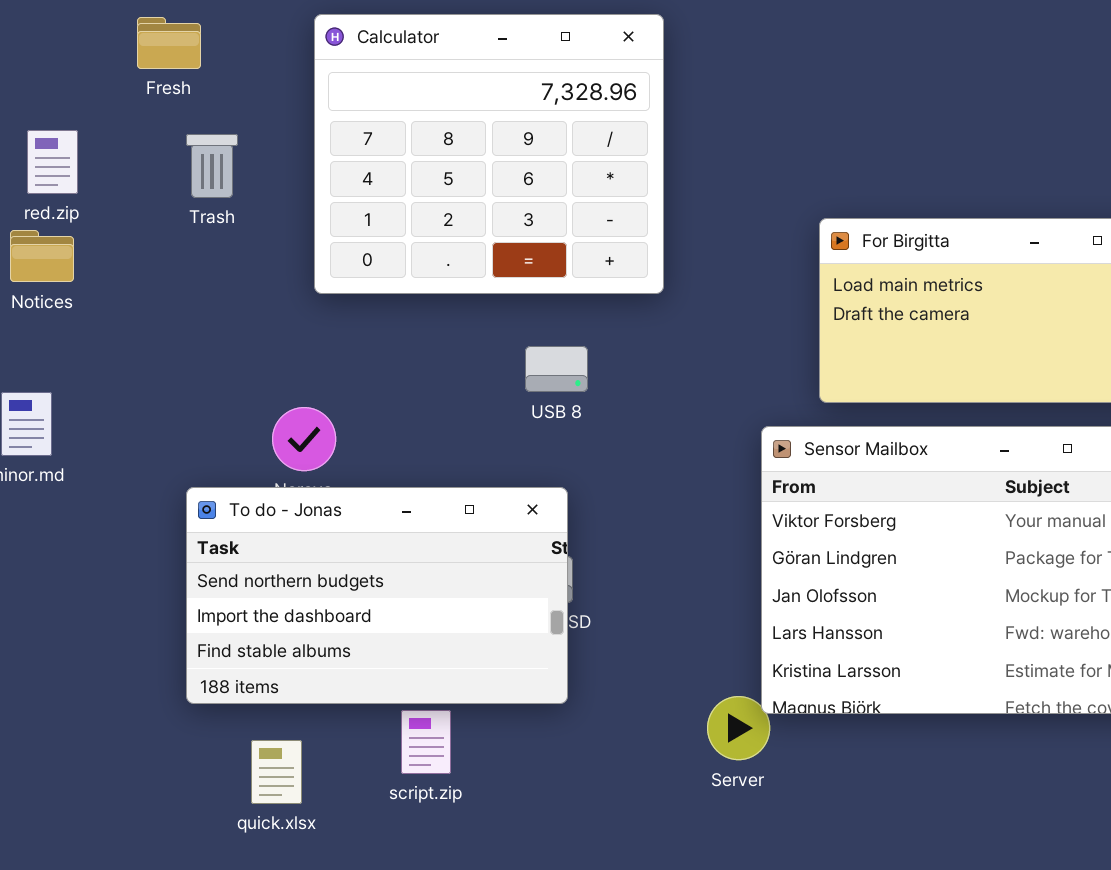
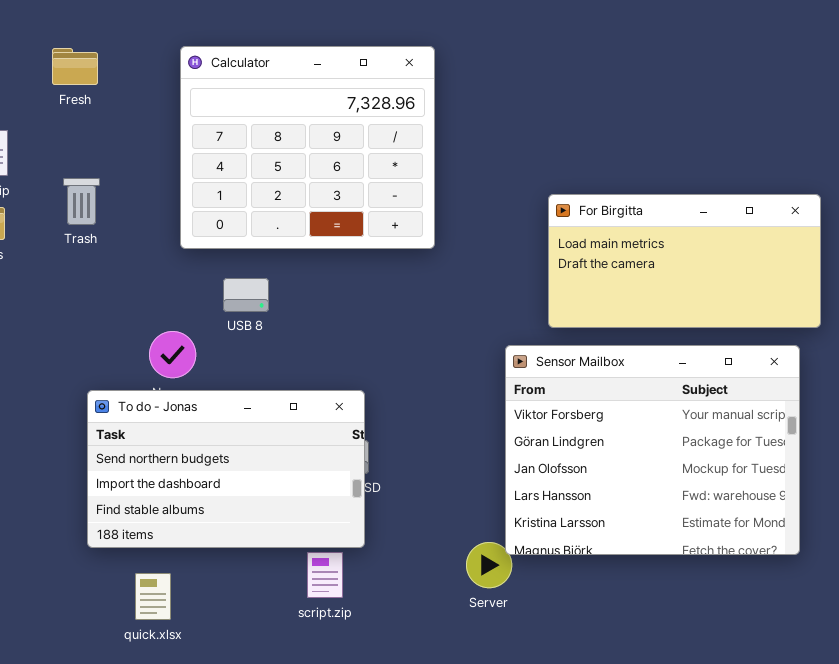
Trash: [186,134,238,198] -> [63,178,100,225], moved
USB 8: [525,346,588,392] -> [223,278,269,312], moved
script.zip: [401,710,451,774] -> [307,552,343,598], moved

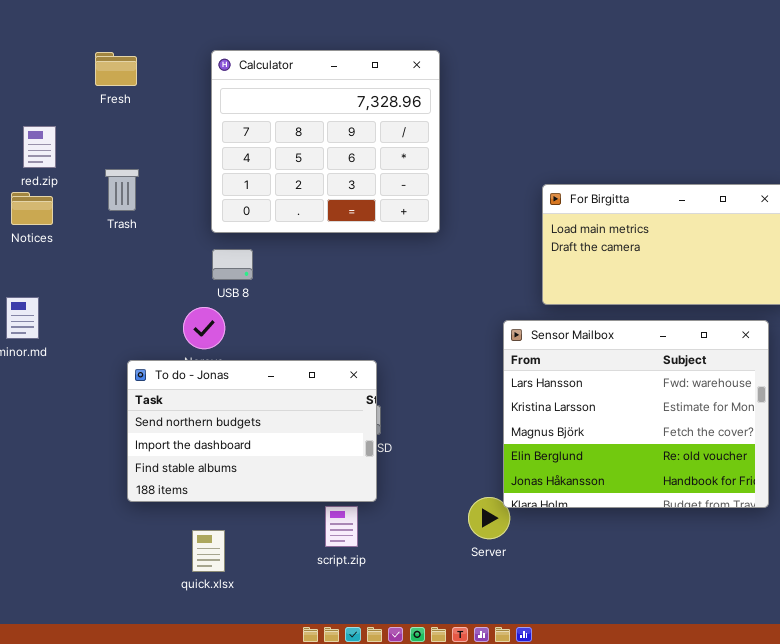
USB 8: [223,278,269,312] -> [212,249,253,280], moved
Sensor Mailbox: [505,345,800,555] -> [503,320,769,508], scrolled down 3 rows
quick.xlsx: [135,573,171,620] -> [192,530,225,572], moved

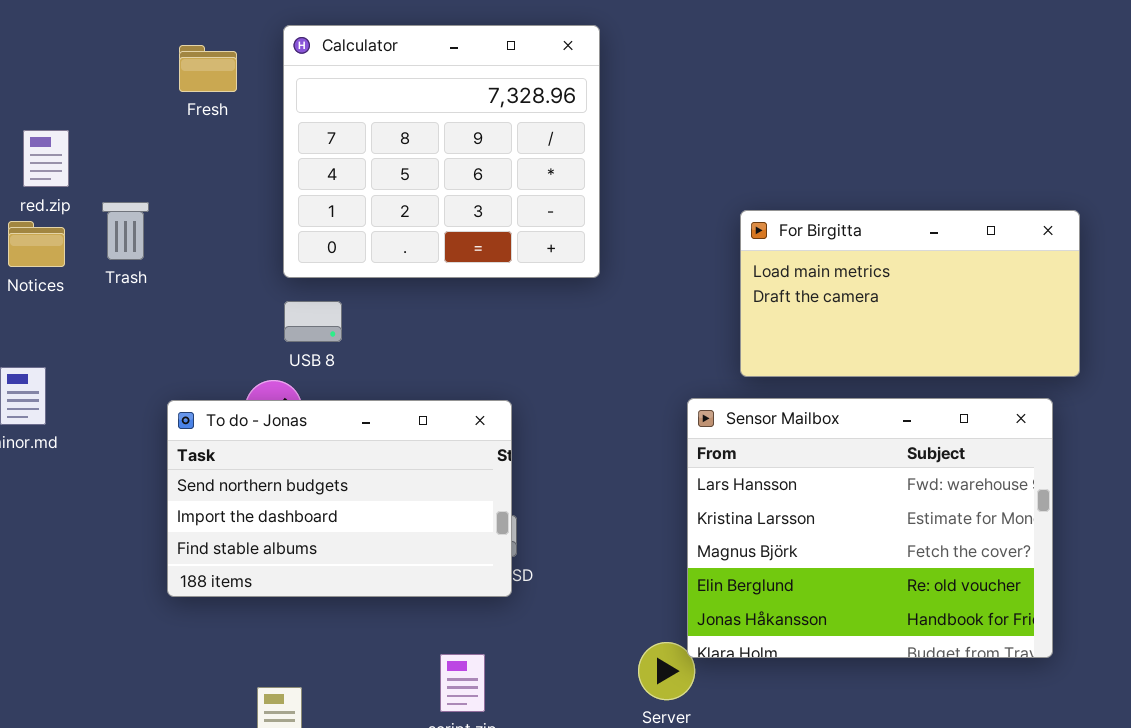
Fresh: [95,52,137,86] -> [179,45,237,92], moved
Trash: [105,169,139,211] -> [102,202,149,260], moved
To do - Jonas: [127,360,377,502] -> [167,400,512,597], moved

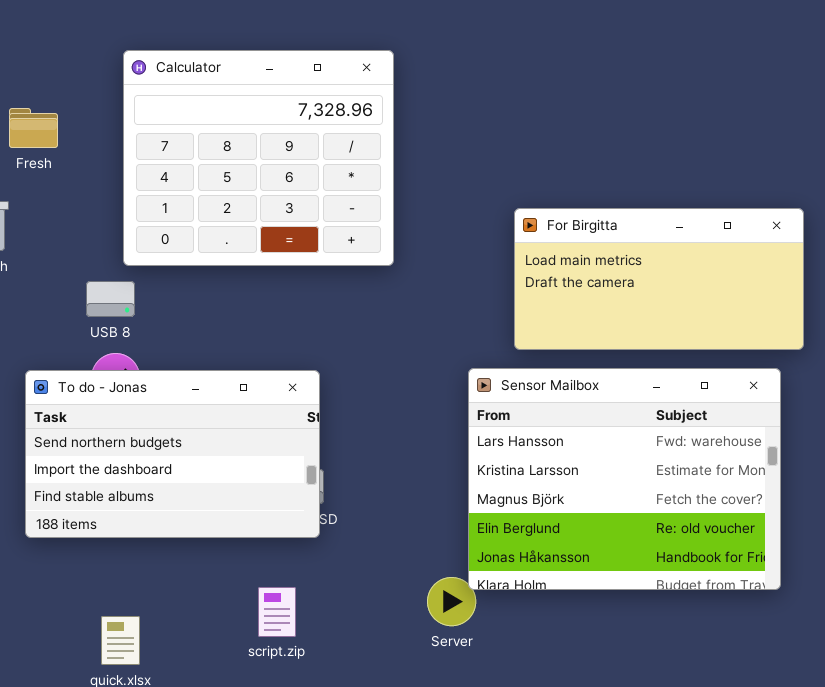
Fresh: [179,45,237,92] -> [9,108,58,148], moved
USB 8: [284,301,342,342] -> [86,281,135,317], moved

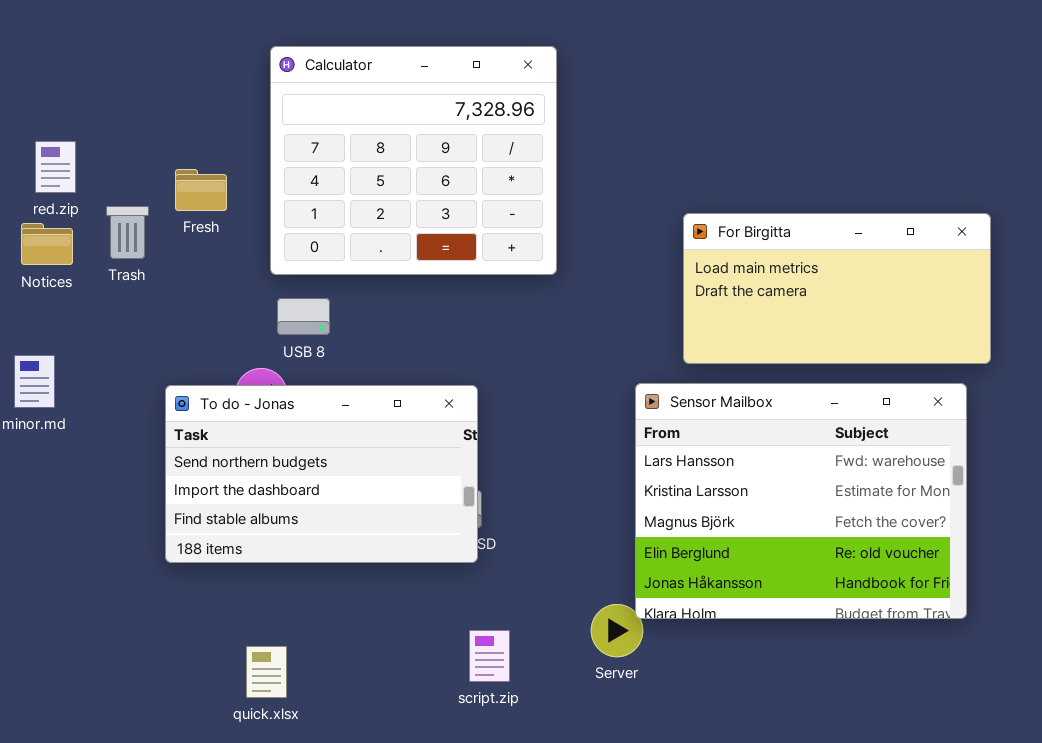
Fresh: [9,108,58,148] -> [175,169,227,211], moved
USB 8: [86,281,135,317] -> [277,298,330,335], moved
script.zip: [258,587,296,637] -> [469,630,510,682], moved

